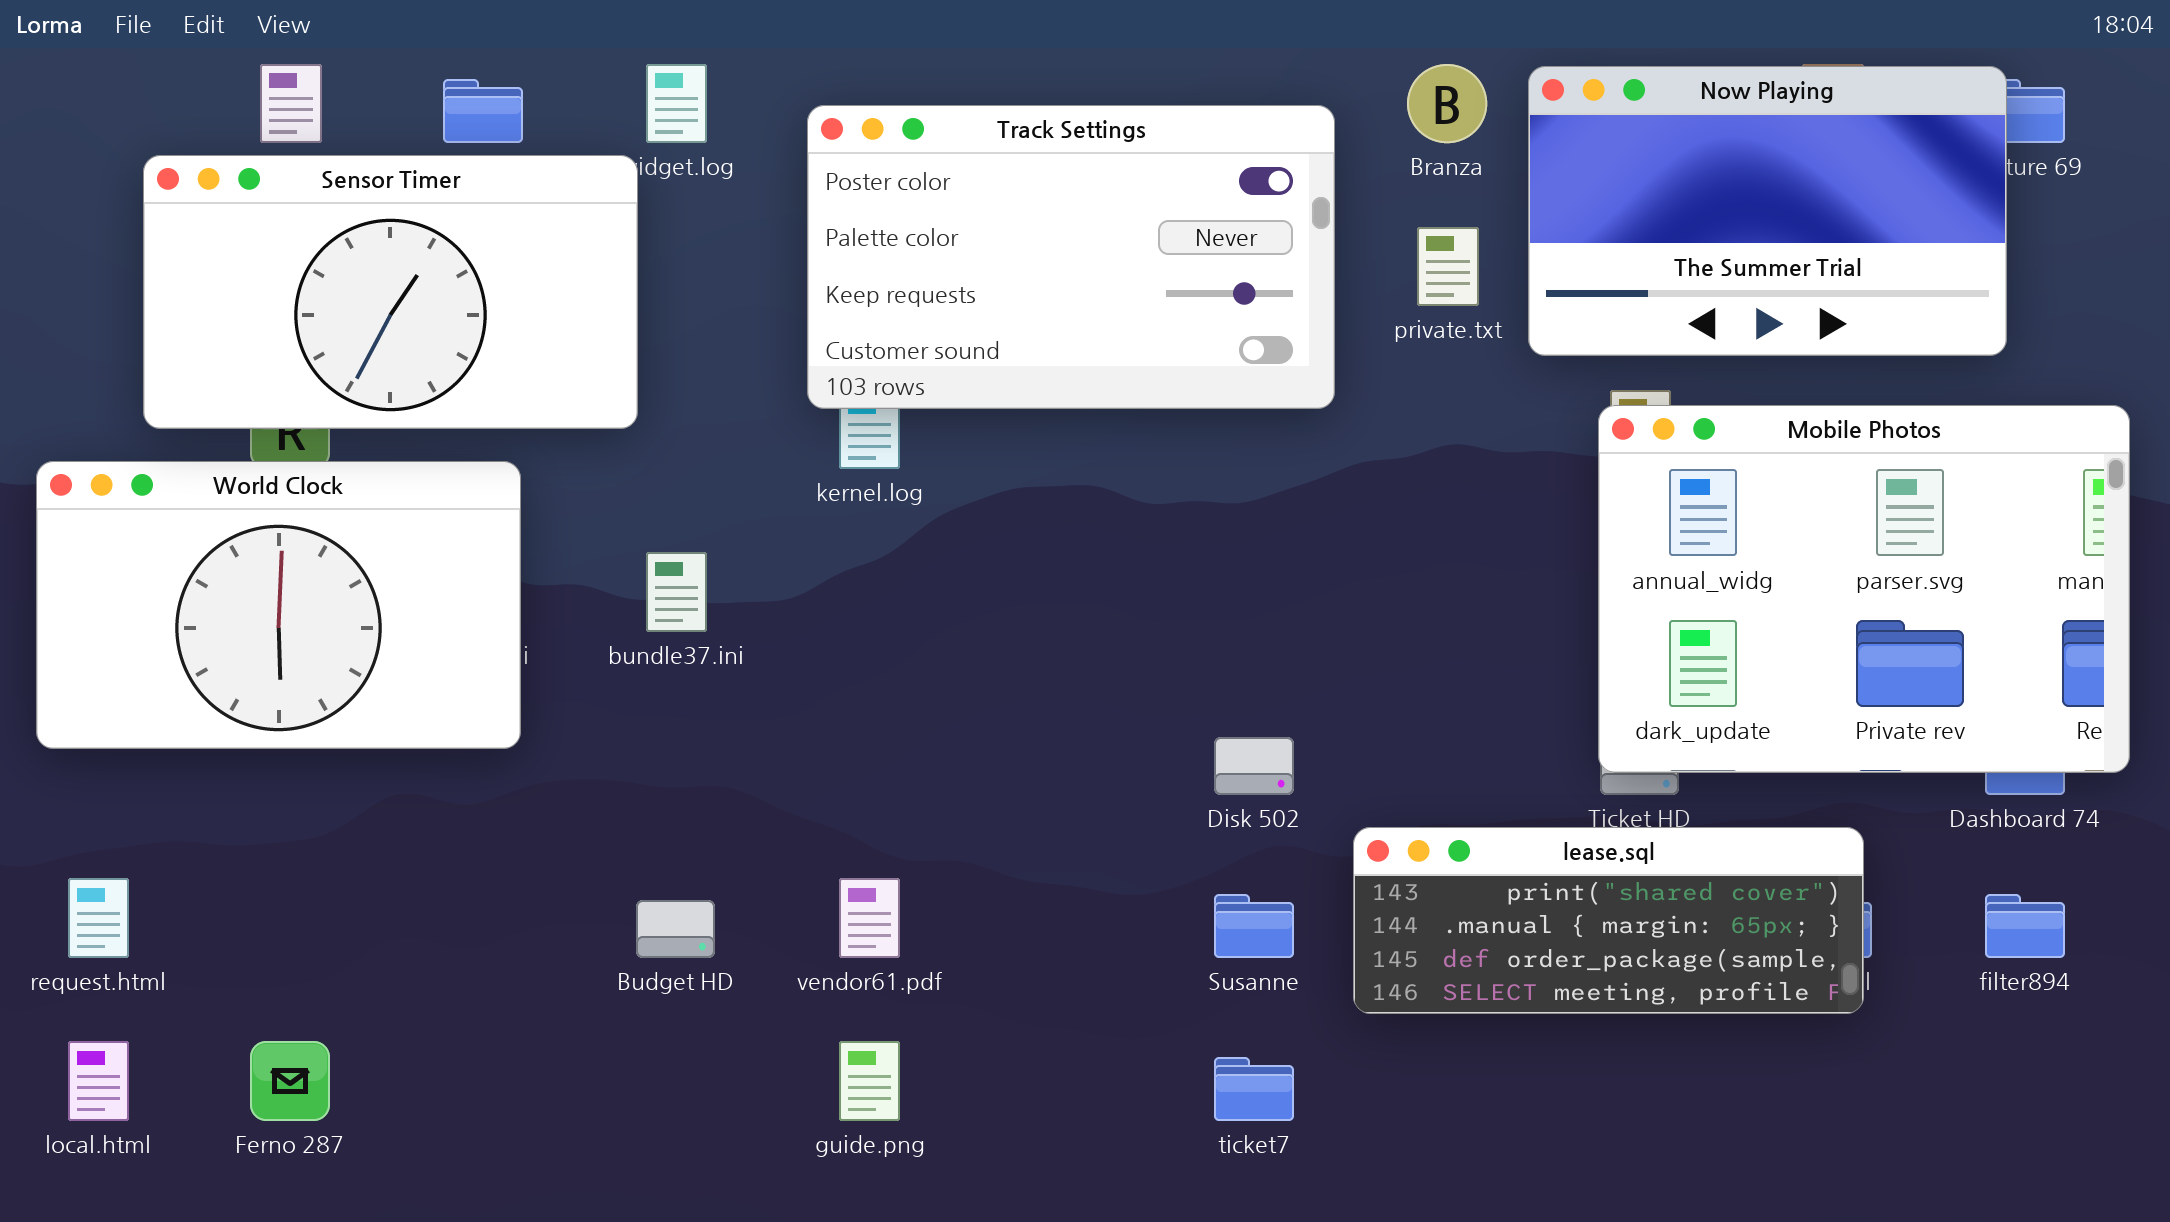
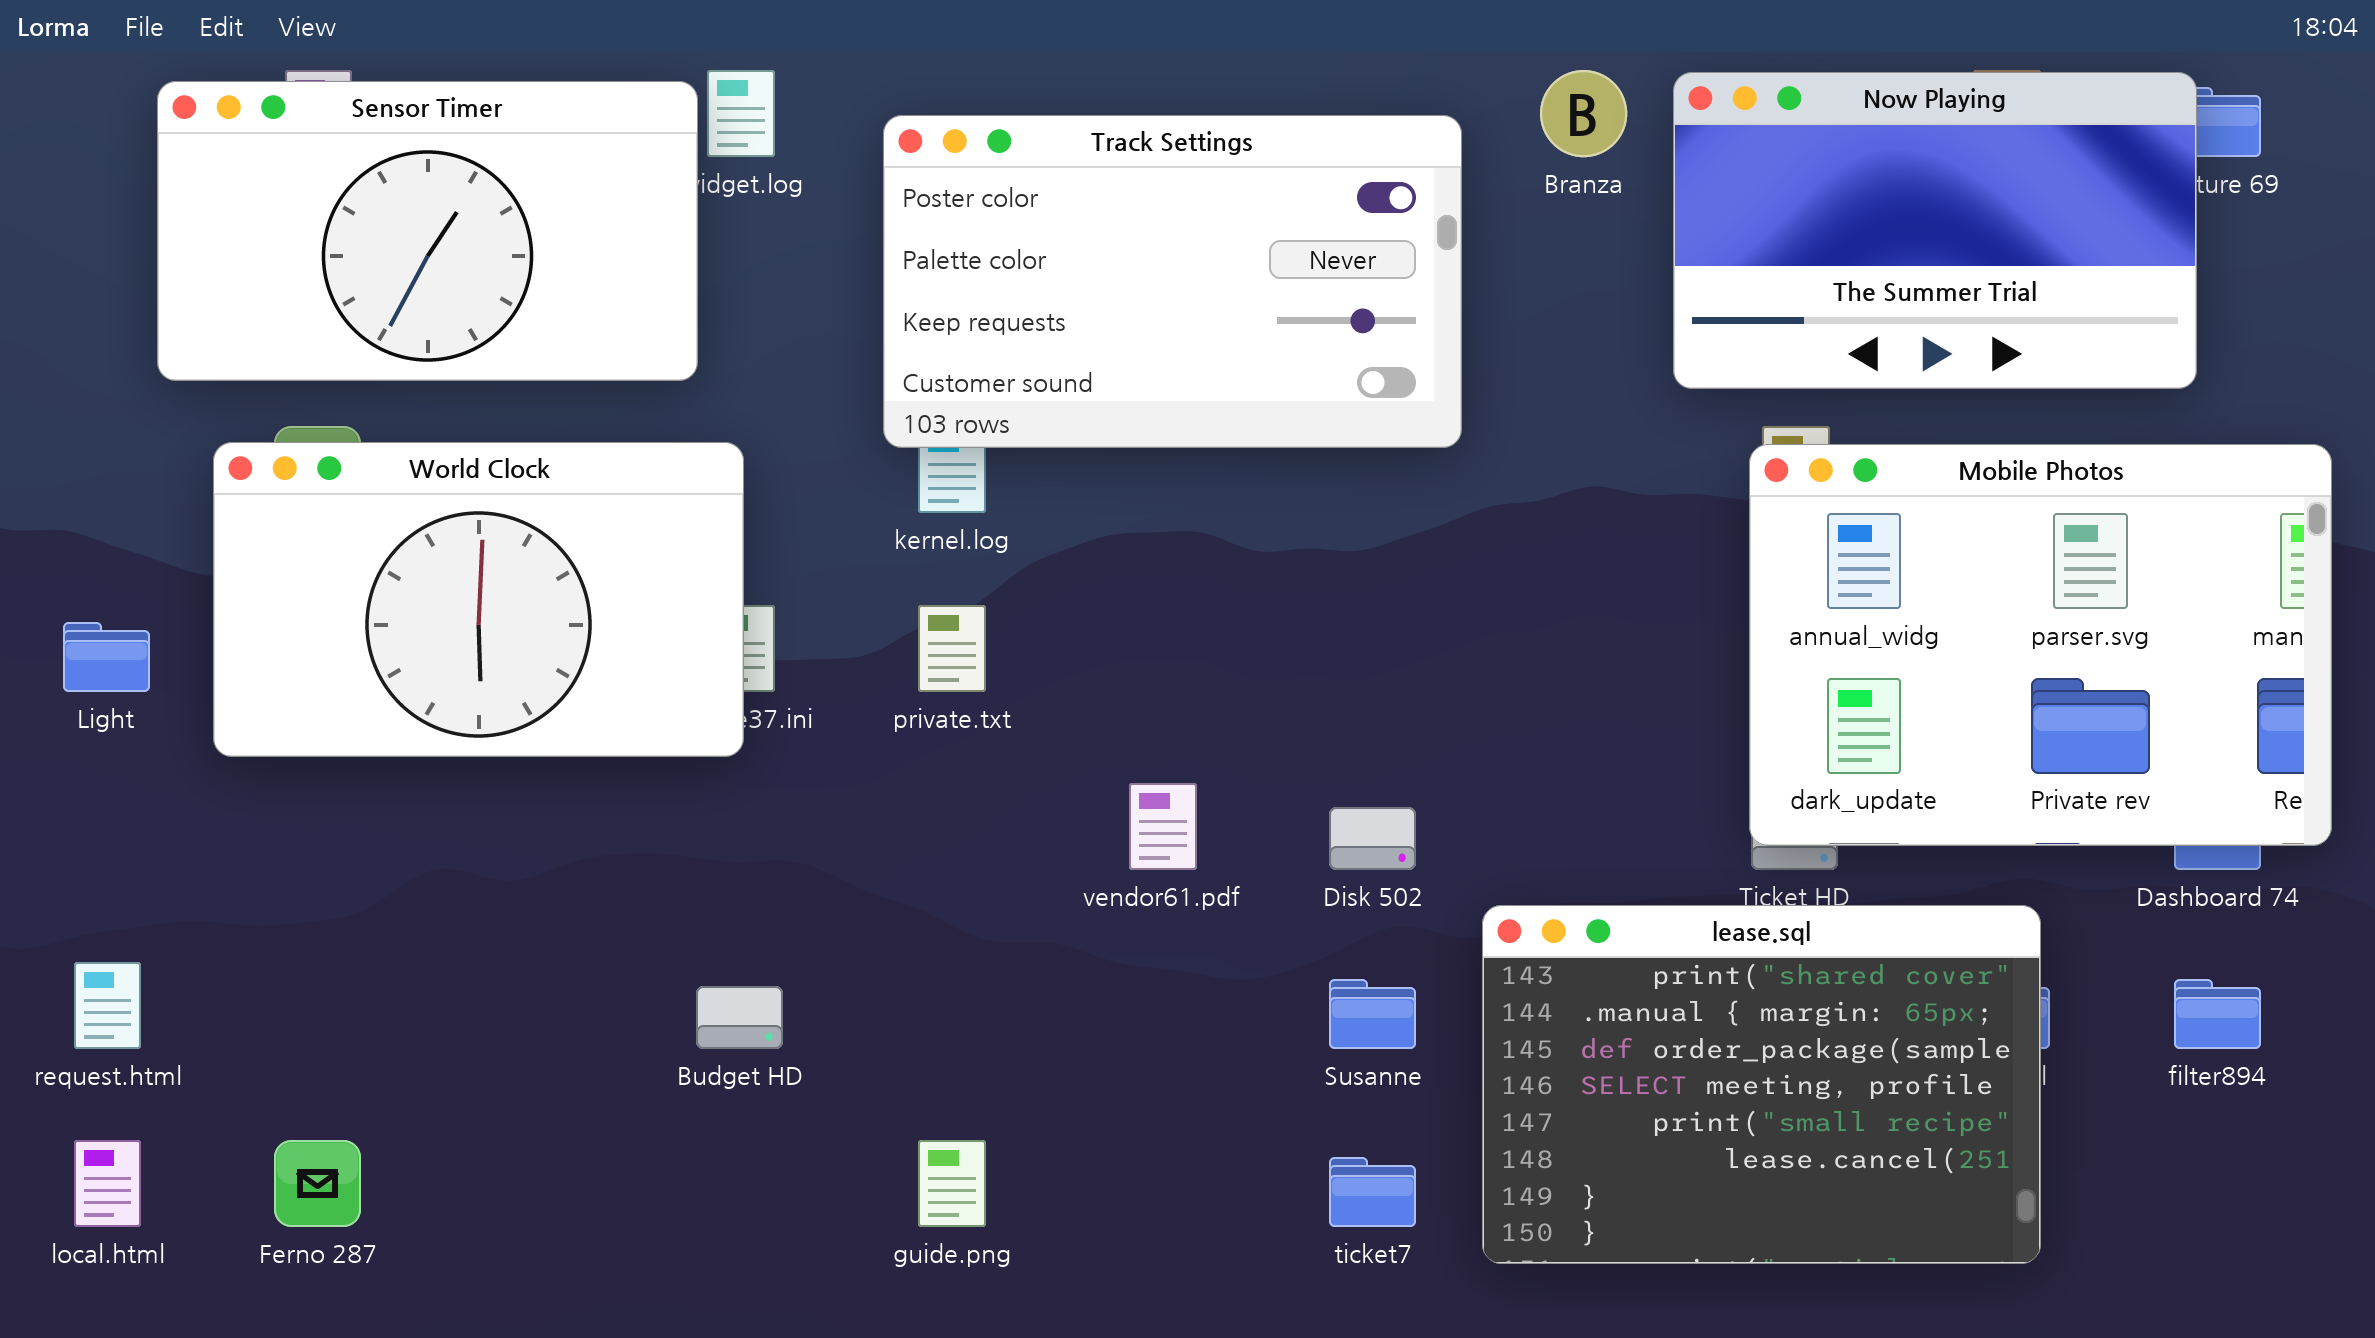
Sensor Timer: [143,155,638,429] -> [157,81,698,381], moved
private.txt: [1417,227,1479,306] -> [918,605,986,692], moved
World Clock: [36,461,521,749] -> [213,442,744,757], moved
lease.sql: [1353,827,1864,1014] -> [1482,905,2041,1264], resized
vendor61.pdf: [839,878,900,958] -> [1129,783,1197,870], moved

